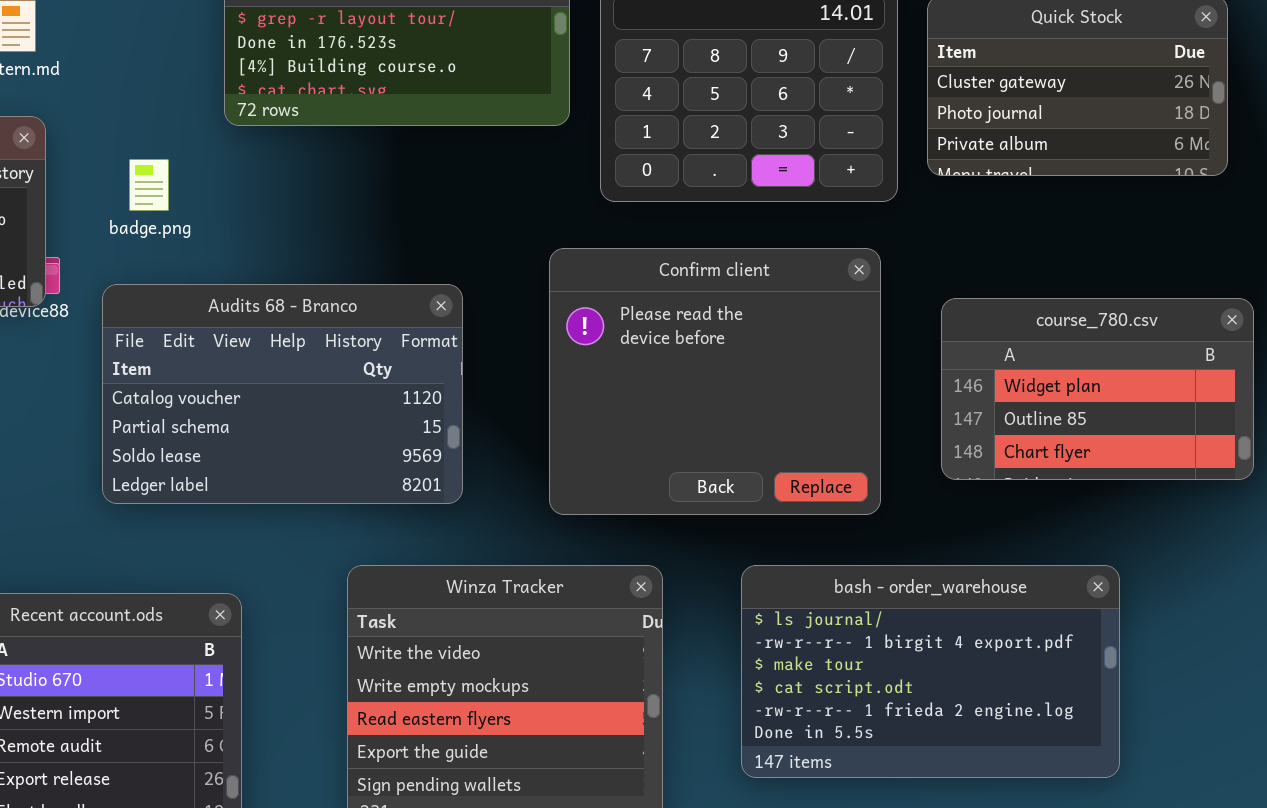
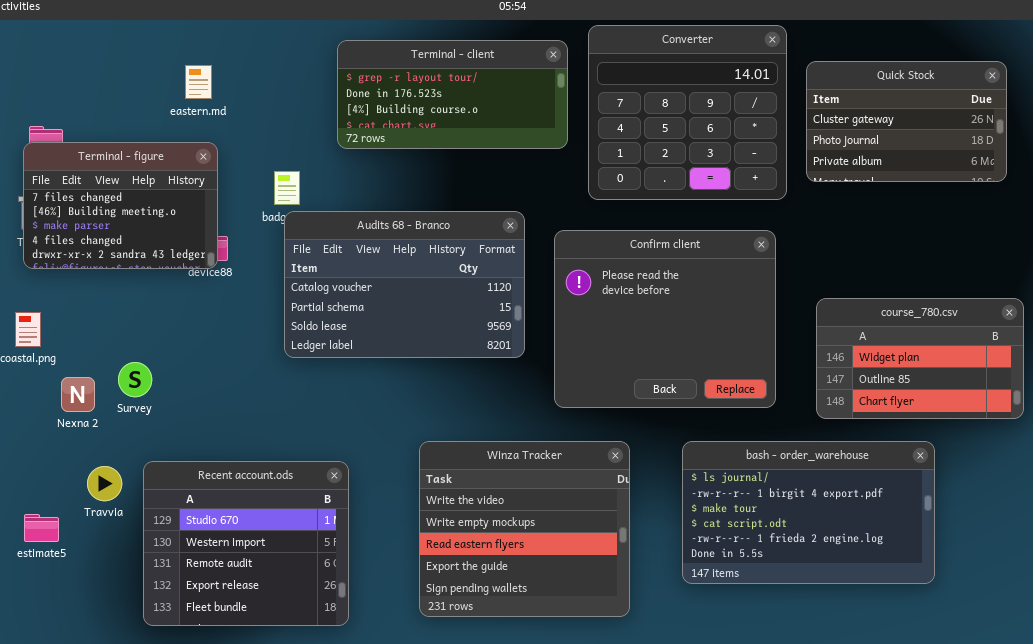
Audits 68 - Branco: [102,284,463,504] -> [284,211,525,358], moved
course_780.csv: [941,298,1254,480] -> [816,298,1024,419], moved

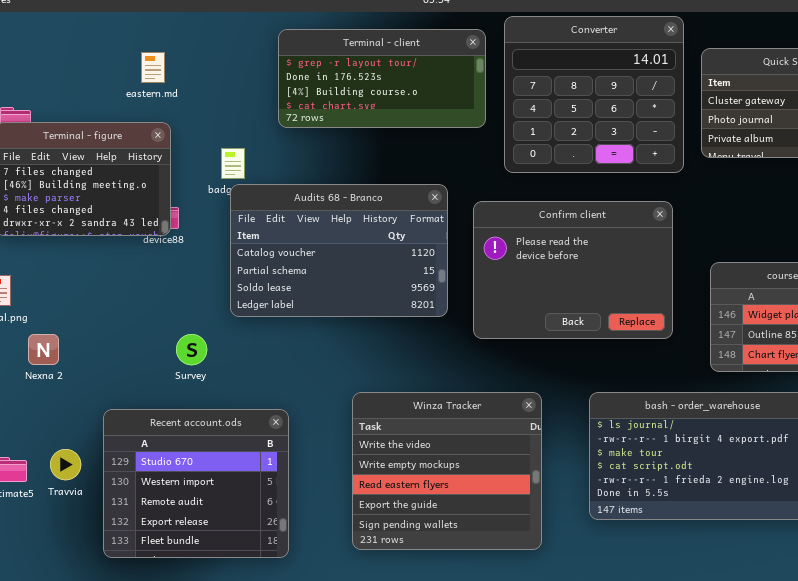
Confirm client: [554,230,776,408] -> [473,201,673,339], resized
Survey: [118,362,152,397] -> [176,334,207,365], moved
Travvia: [87,466,122,501] -> [50,449,81,480], moved

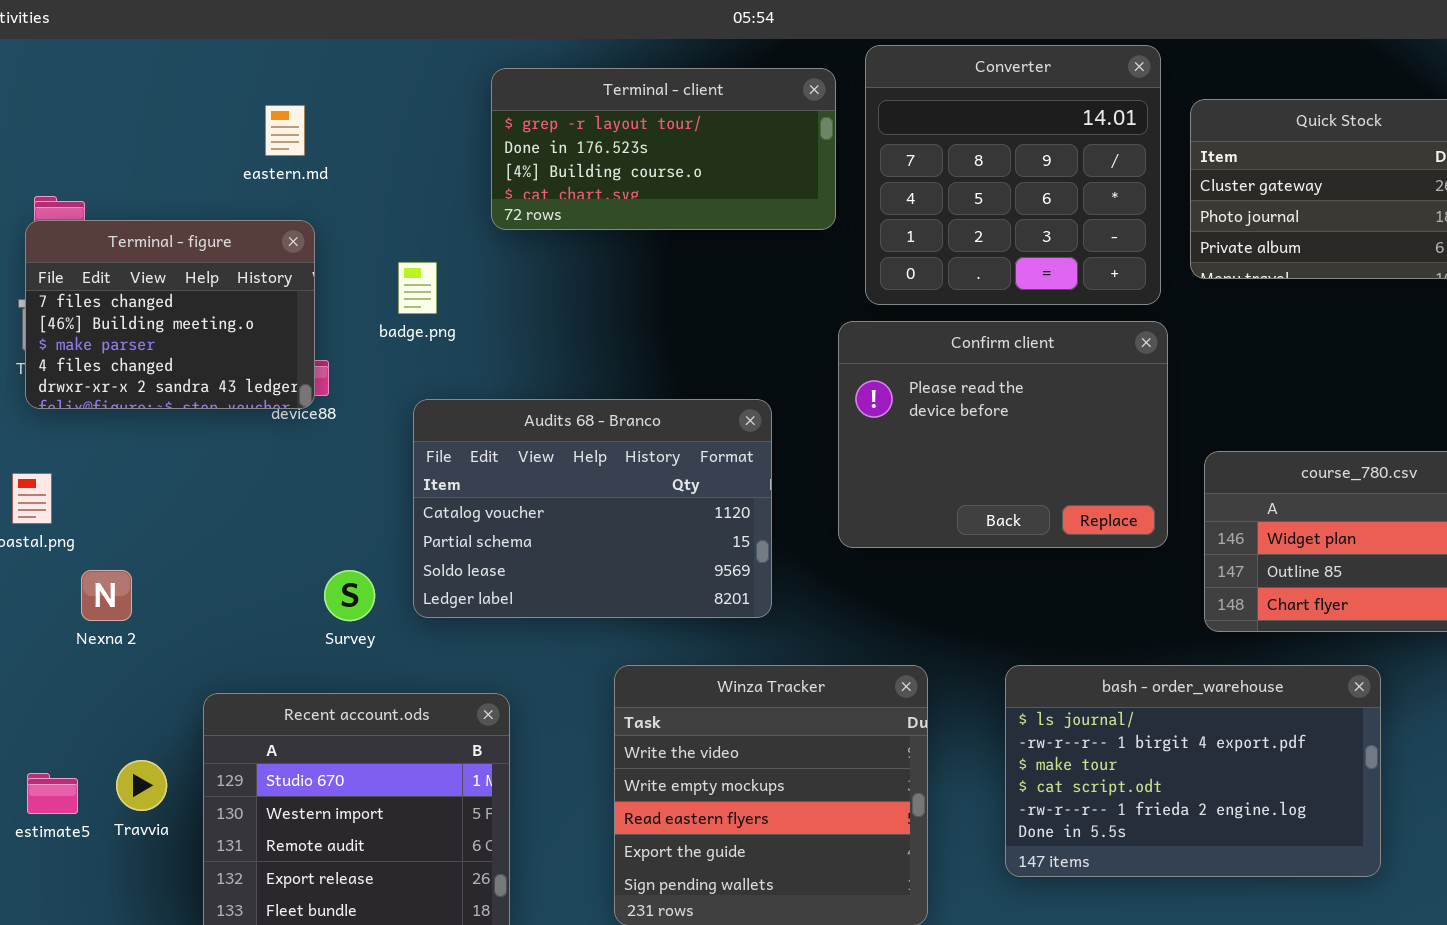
Audits 68 - Branco: [230,184,448,317] -> [413,399,772,618], moved
Confirm client: [473,201,673,339] -> [838,321,1168,548], moved

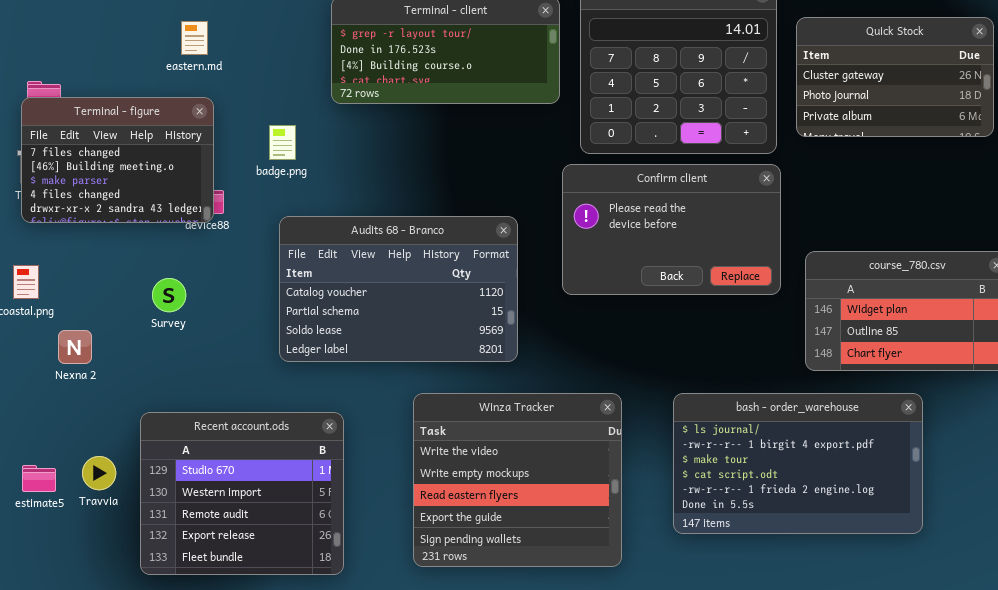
Confirm client: [838,321,1168,548] -> [562,164,781,295], resized
Survey: [324,570,375,621] -> [152,278,186,312], moved

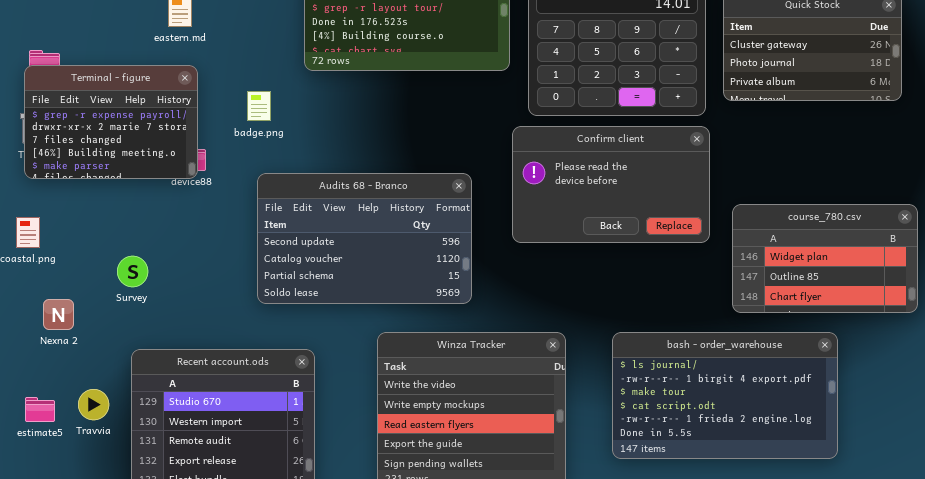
Terminal - figure: [21,97,214,223] -> [24,65,198,179], scrolled up 2 rows
Audits 68 - Branco: [279,216,518,362] -> [257,173,472,304], scrolled up 1 row
Survey: [152,278,186,312] -> [117,256,148,287], moved
Nexna 2: [58,330,92,364] -> [43,299,74,330], moved

